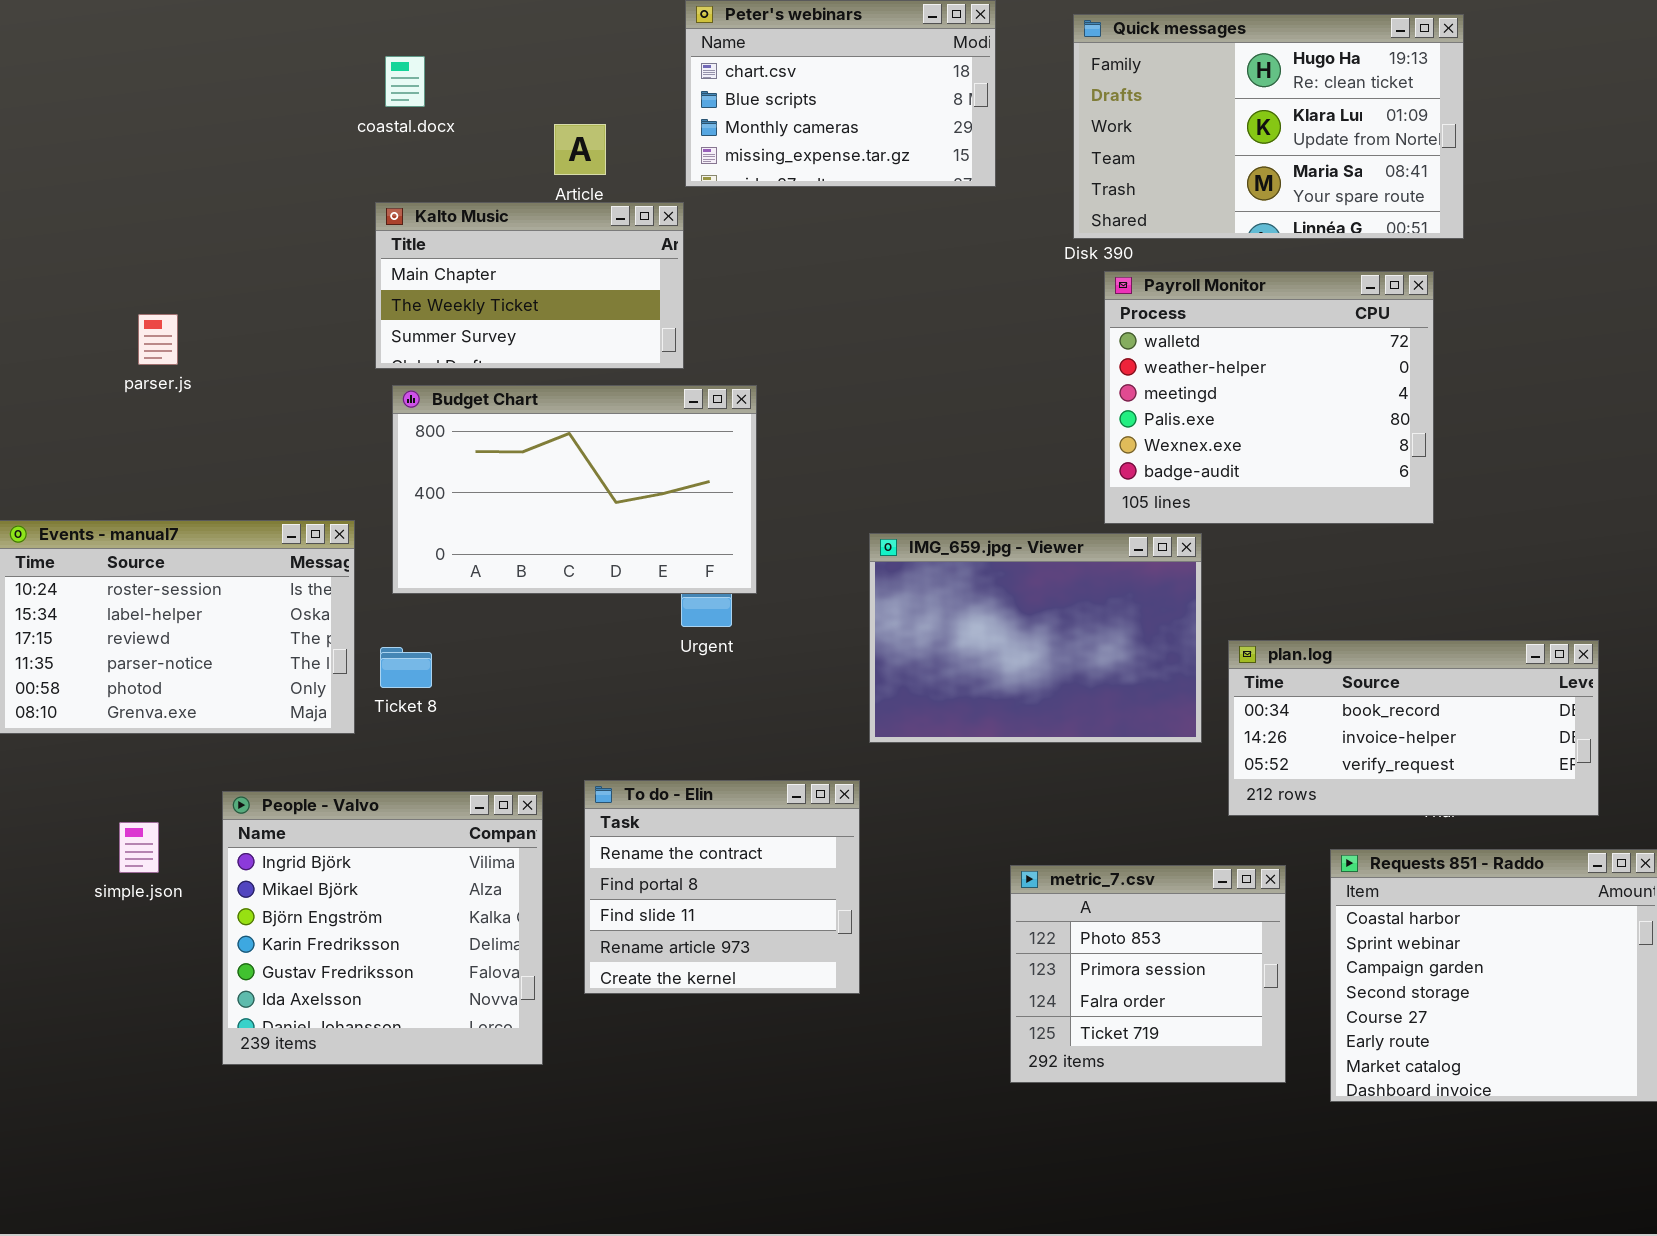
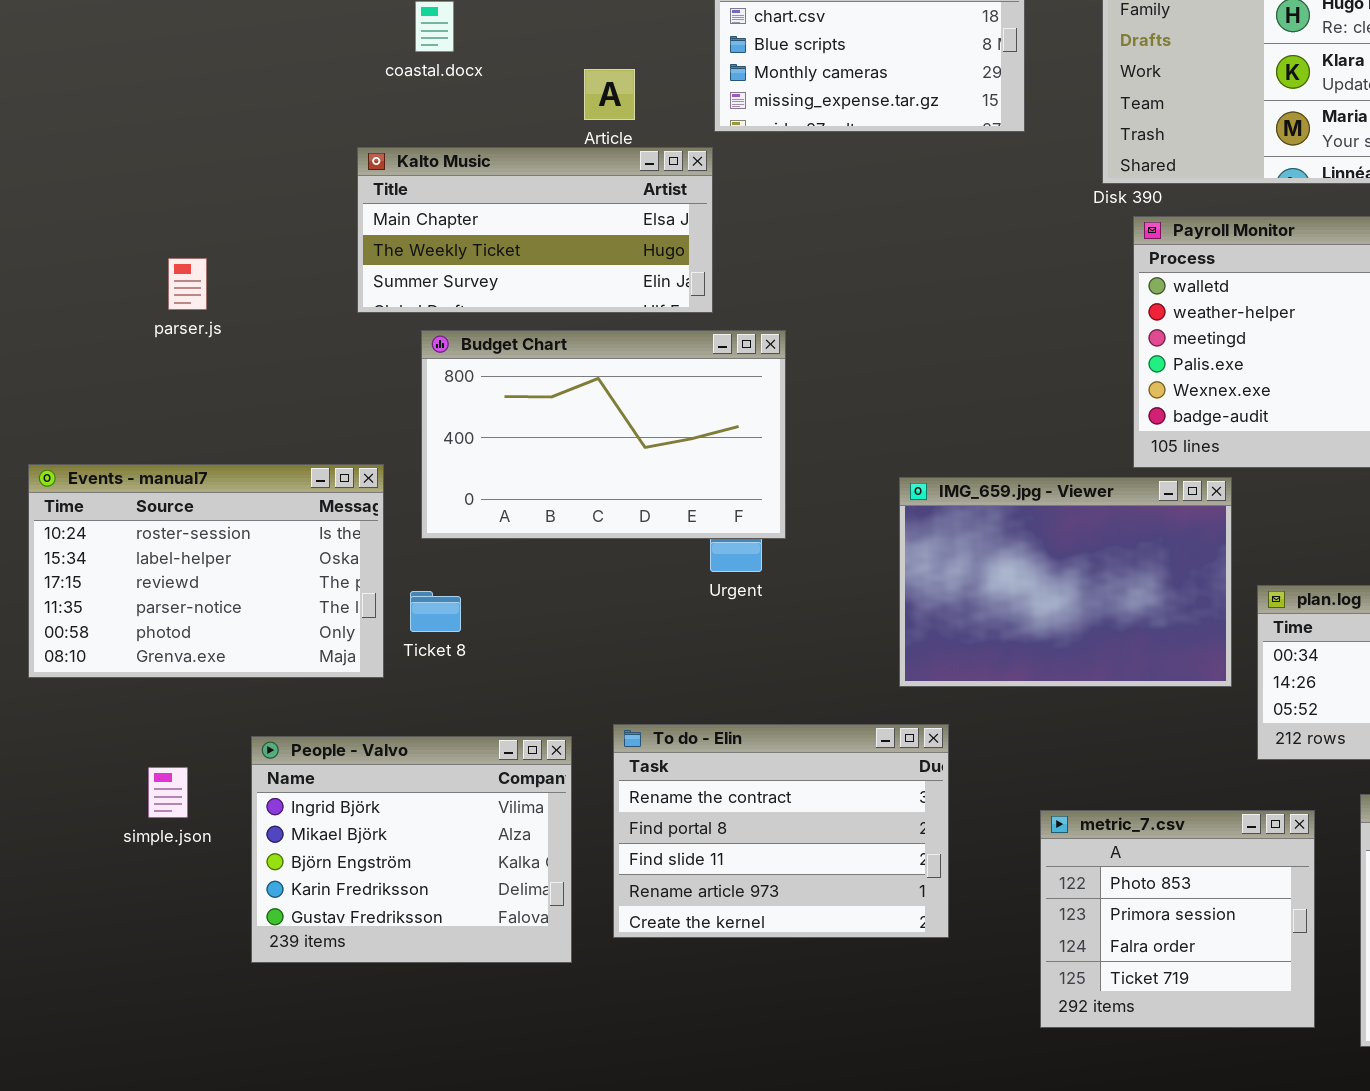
Kalto Music: [375,202,684,369] -> [357,147,713,313], resized
To do - Elin: [584,780,860,994] -> [613,724,949,938], resized
People - Valvo: [222,791,543,1065] -> [251,736,572,963], resized

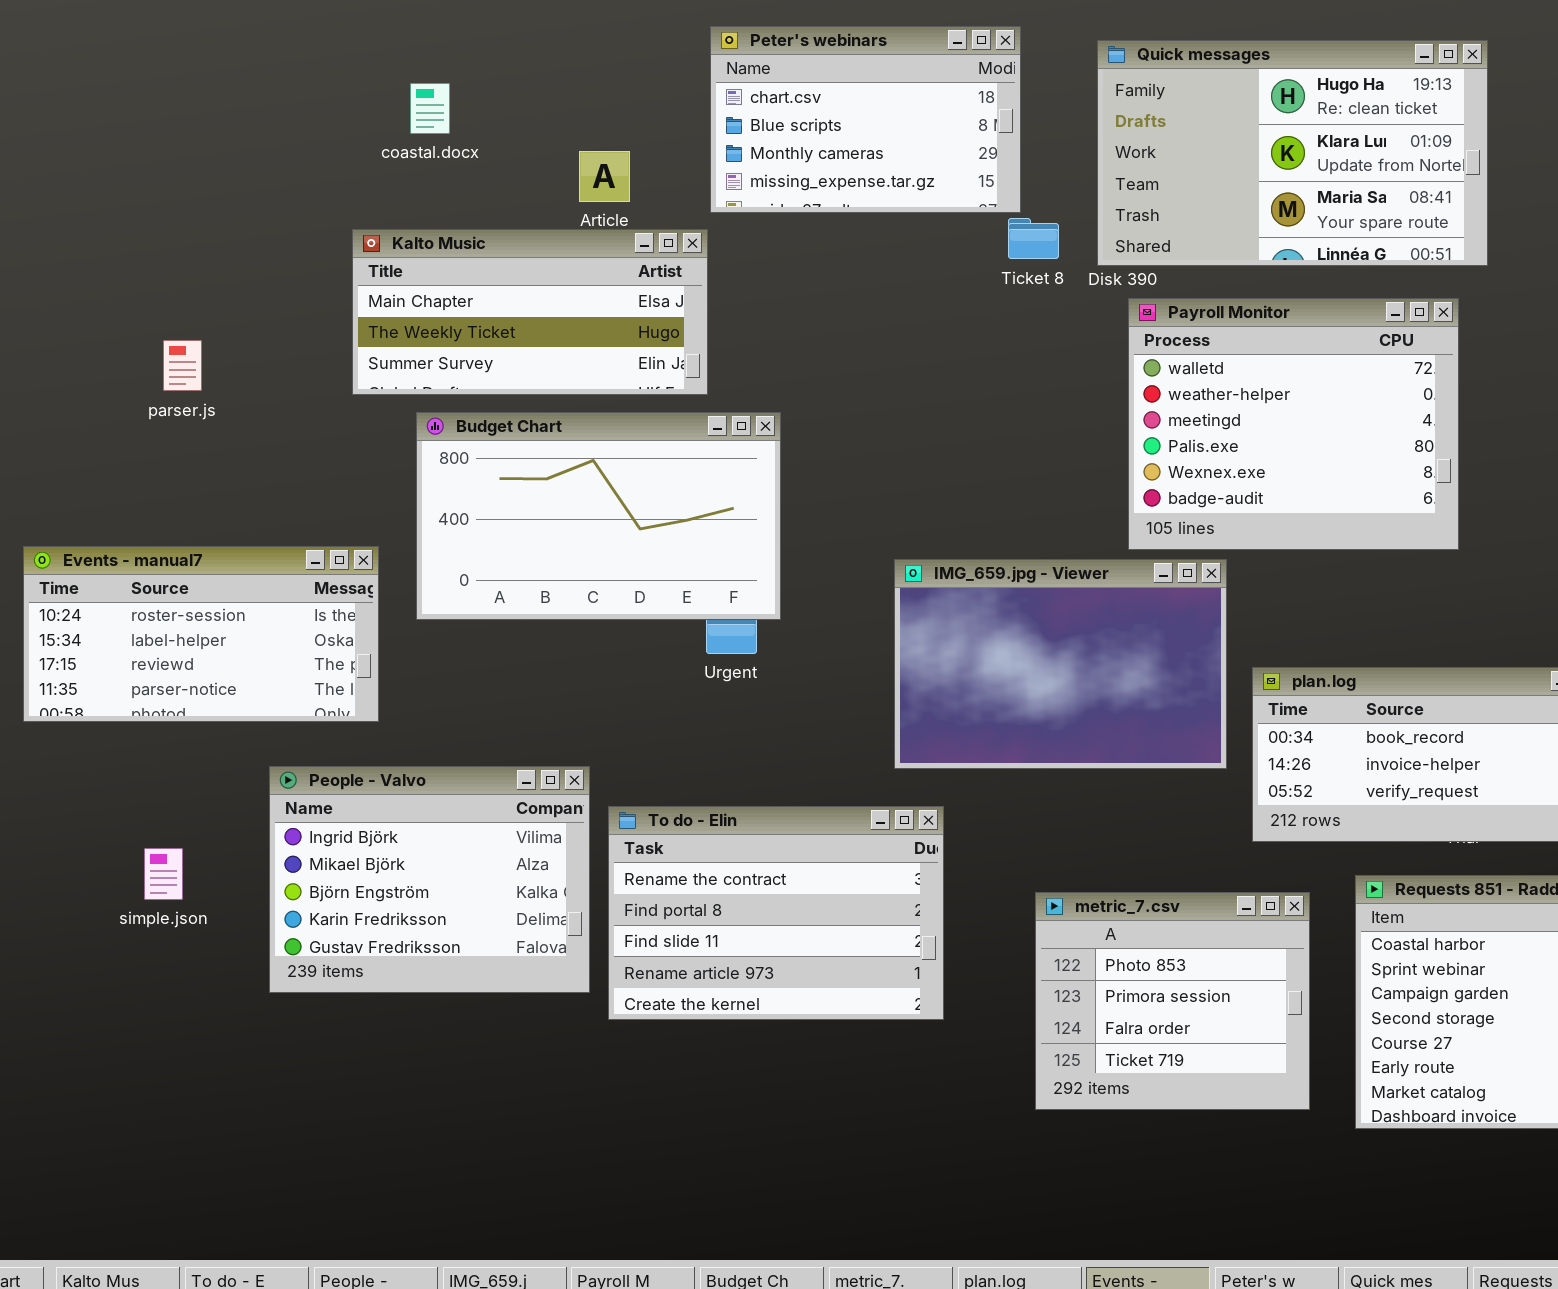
Events - manual7: [28,464,384,678] -> [23,546,379,722], resized
Ticket 8: [410,591,461,632] -> [1008,218,1059,259], moved
People - Valvo: [251,736,572,963] -> [269,766,590,993], moved

